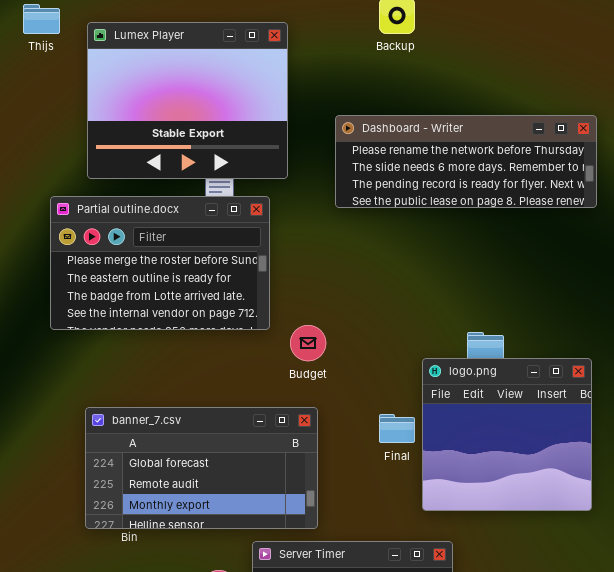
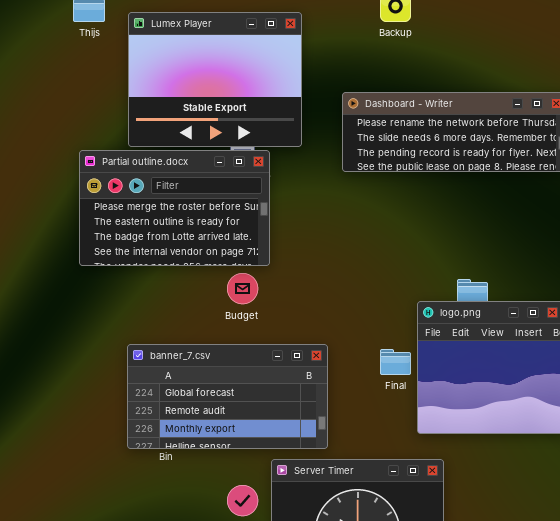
Partial outline.docx: [50,196,270,330] -> [79,150,270,266], moved
Budget: [290,325,326,361] -> [227,273,258,304], moved

